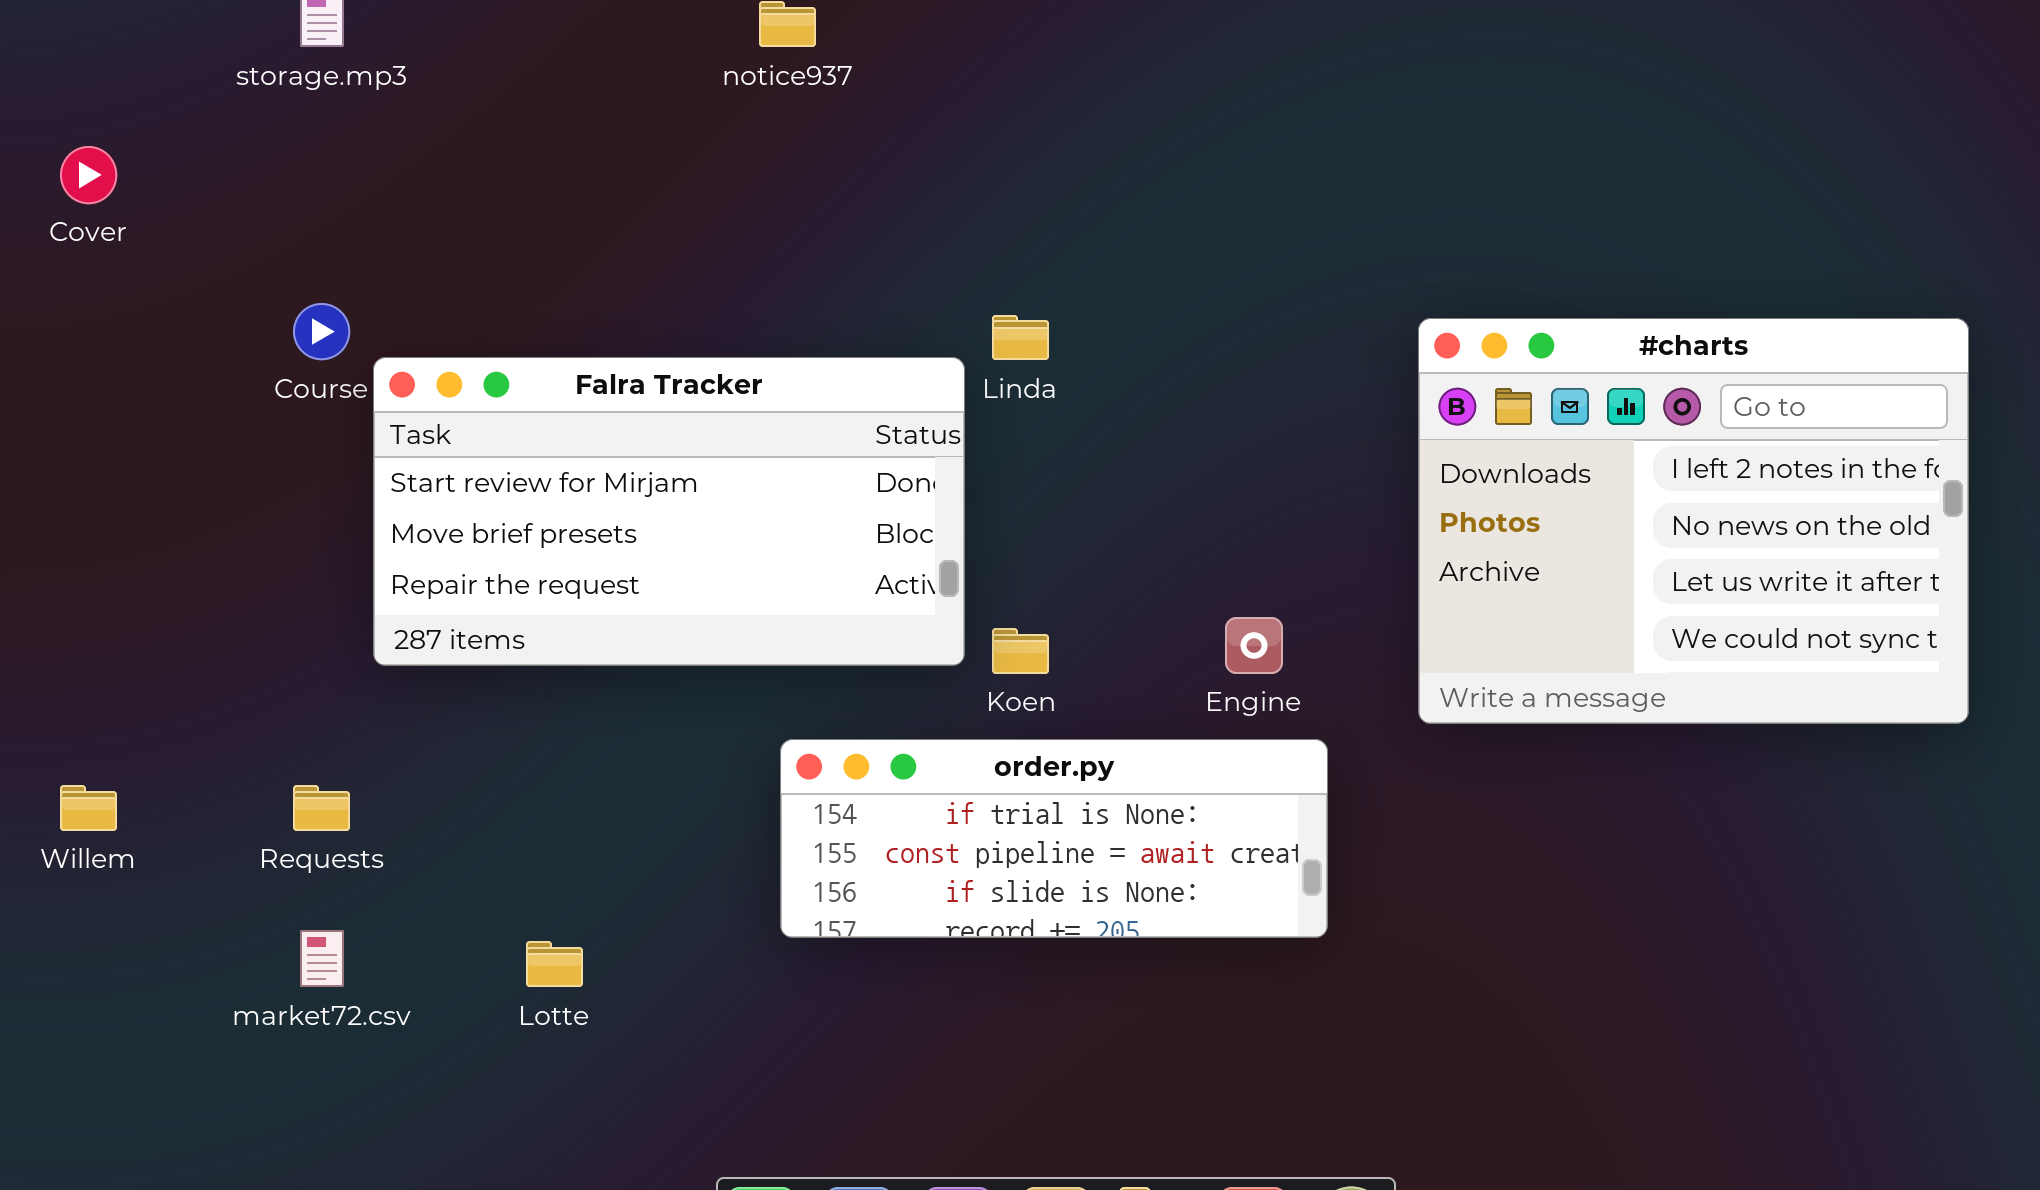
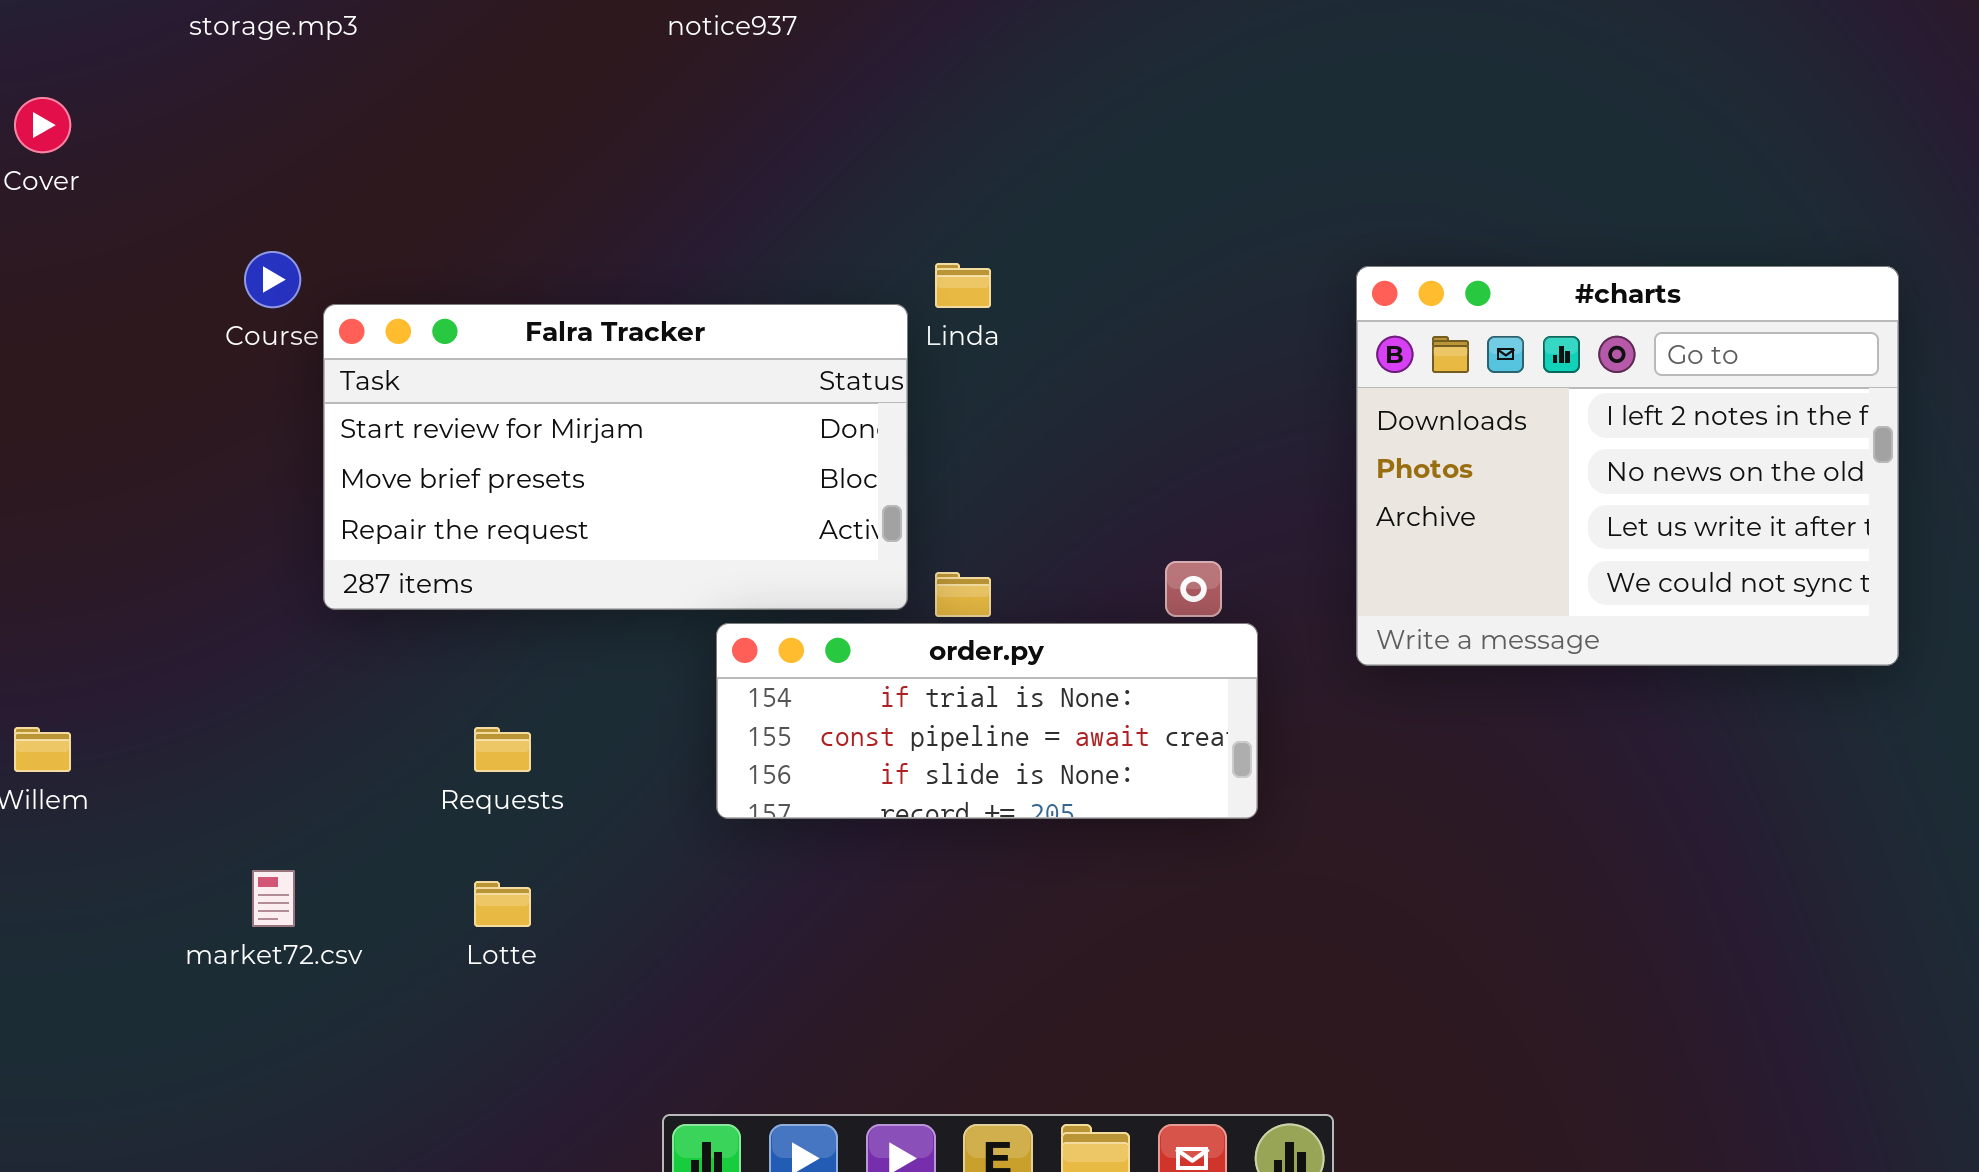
order.py: [780,739,1328,938] -> [716,623,1258,819], moved
Requests: [293,785,350,831] -> [474,727,531,772], moved

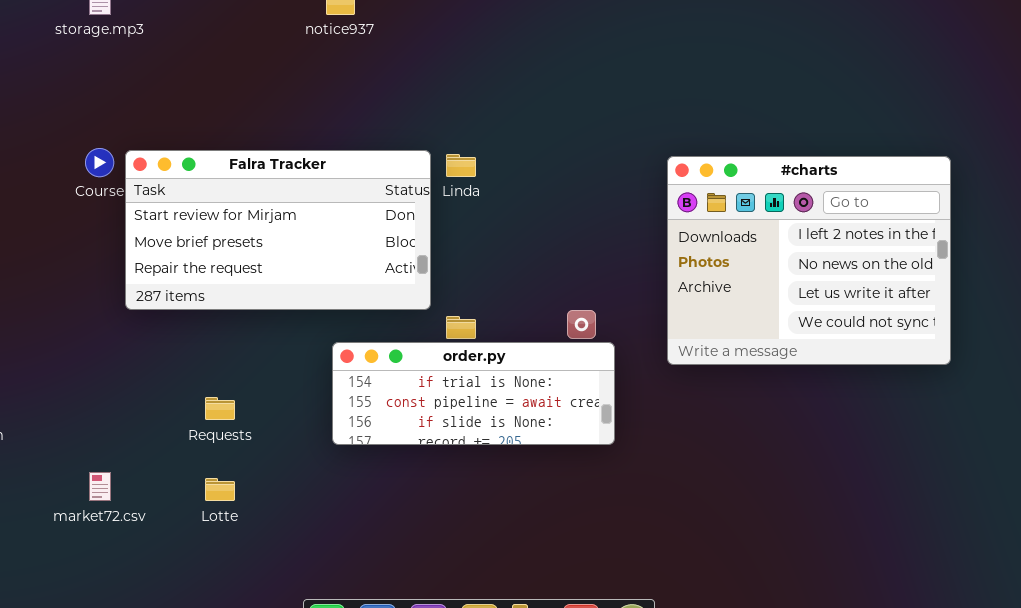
Falra Tracker: [323,304,908,610] -> [125,150,431,310], moved

